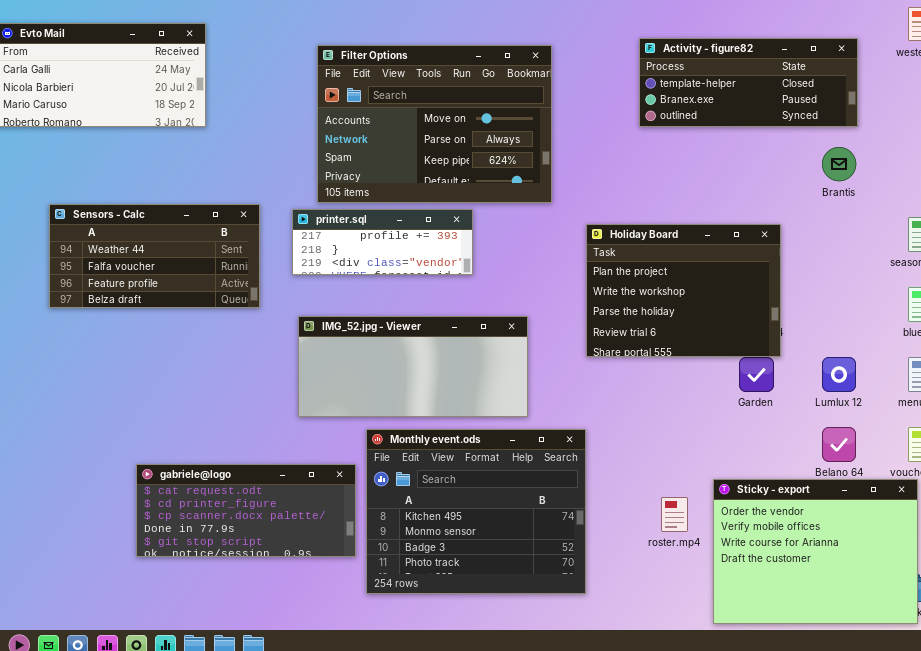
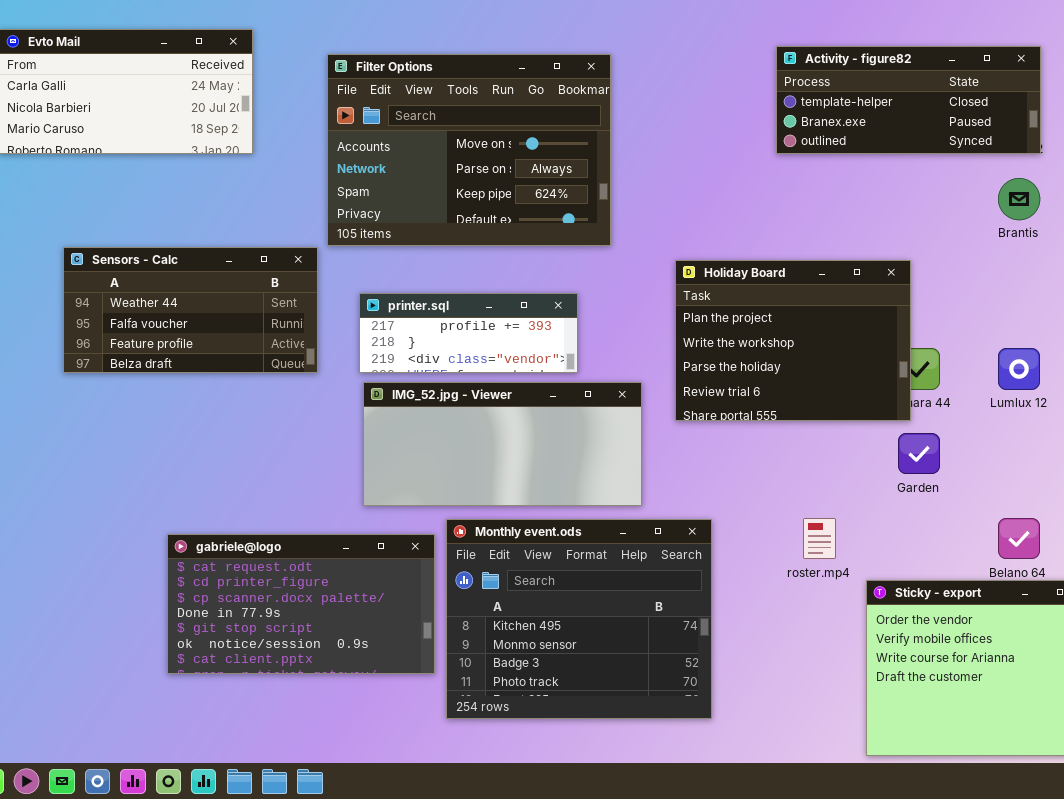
Filter Options: [317,45,552,203] -> [327,54,611,246], moved
printer.sql: [292,209,473,275] -> [359,293,578,373], moved
Holiday Board: [586,224,781,357] -> [675,260,911,421], moved
Lumlux 12: [822,357,856,392] -> [998,348,1040,390], moved
gabriele@logo: [136,464,356,557] -> [167,534,435,674], resized
roster.mp4: [661,497,688,532] -> [803,518,836,559], moved

